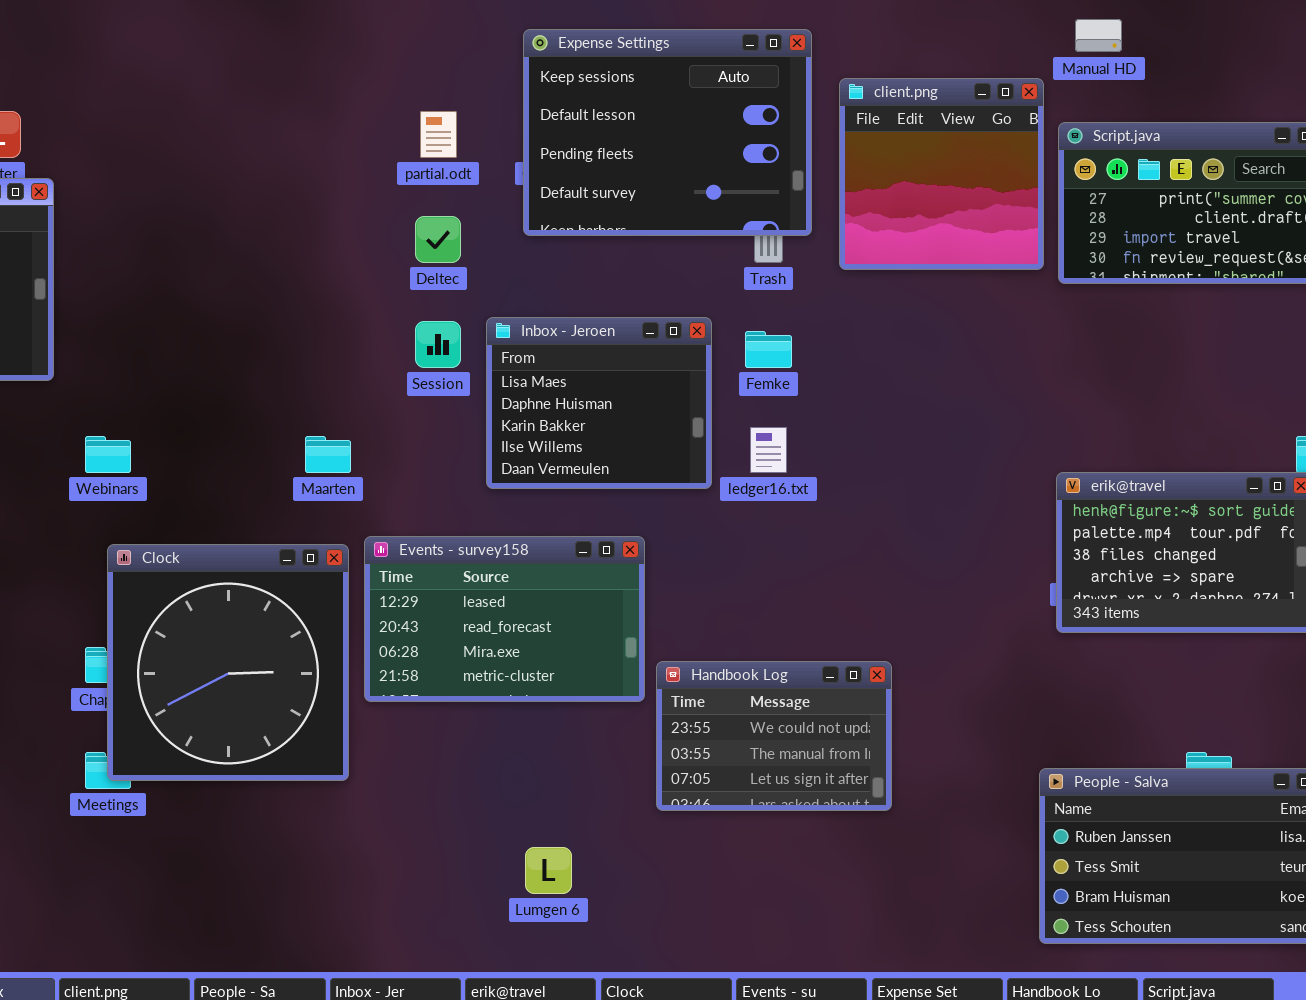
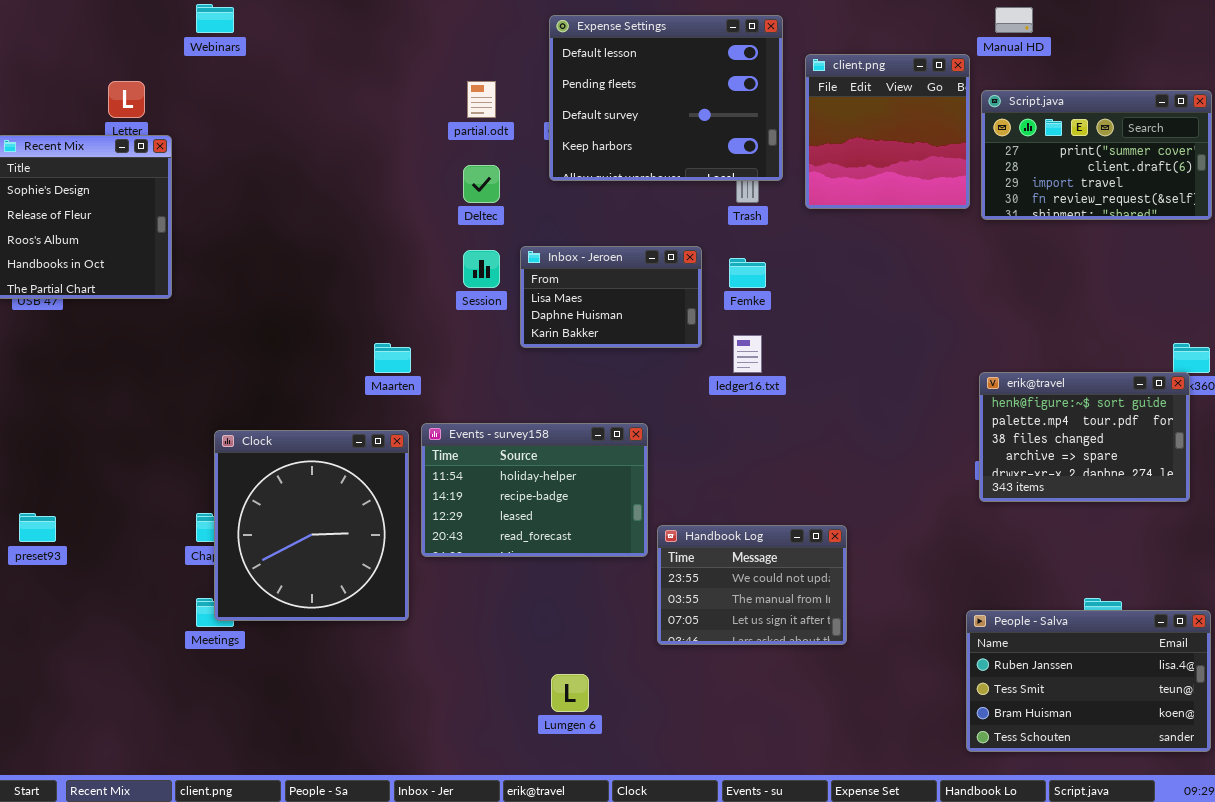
Expense Settings: [523,29,812,236] -> [549,15,783,181], scrolled down 1 row
Inbox - Jeroen: [486,317,712,489] -> [520,246,702,348], resized
Webinars: [85,436,131,473] -> [196,4,234,33], moved
Events - survey158: [364,536,645,702] -> [421,423,648,557], scrolled up 2 rows

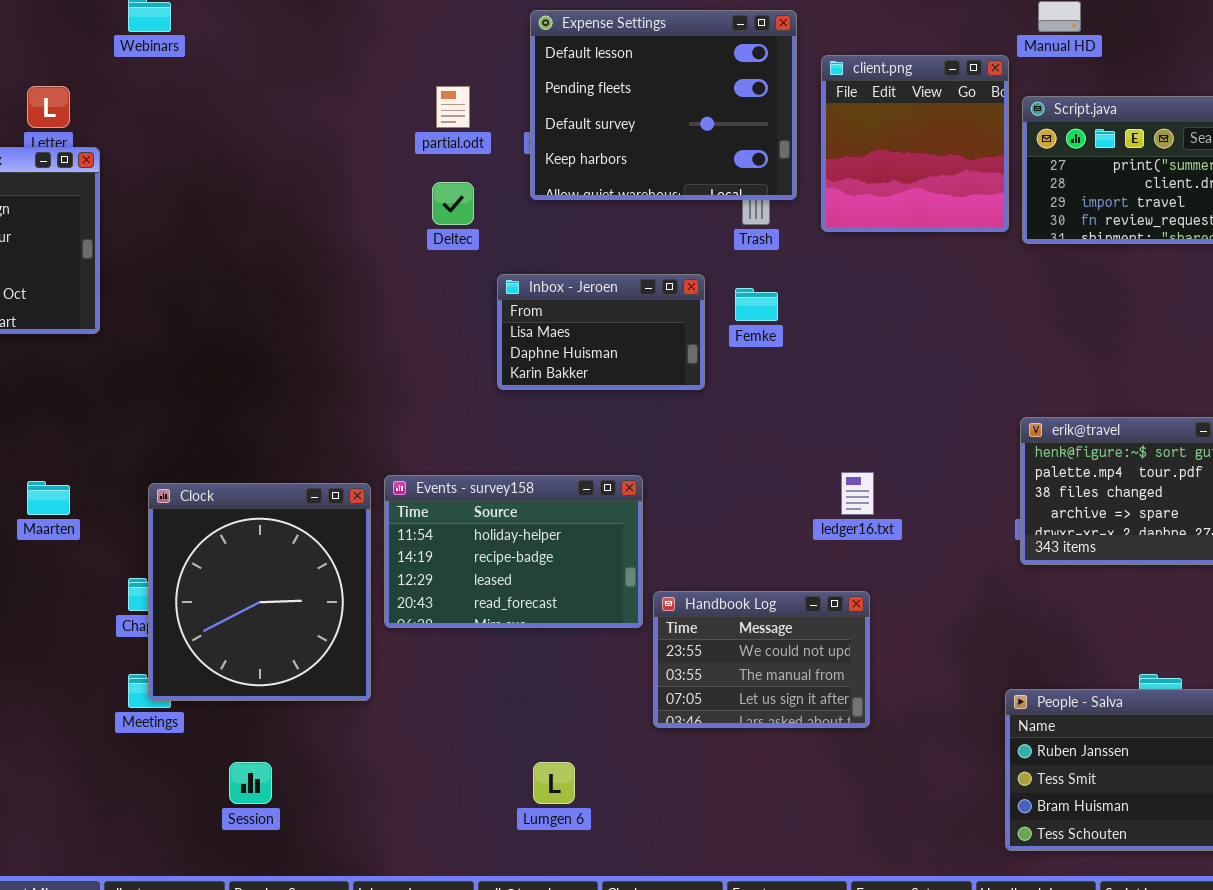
Session: [463,250,500,288] -> [229,762,272,804], moved
ledger16.txt: [733,335,762,373] -> [841,472,874,515], moved
Maarten: [374,343,411,373] -> [27,481,70,515], moved

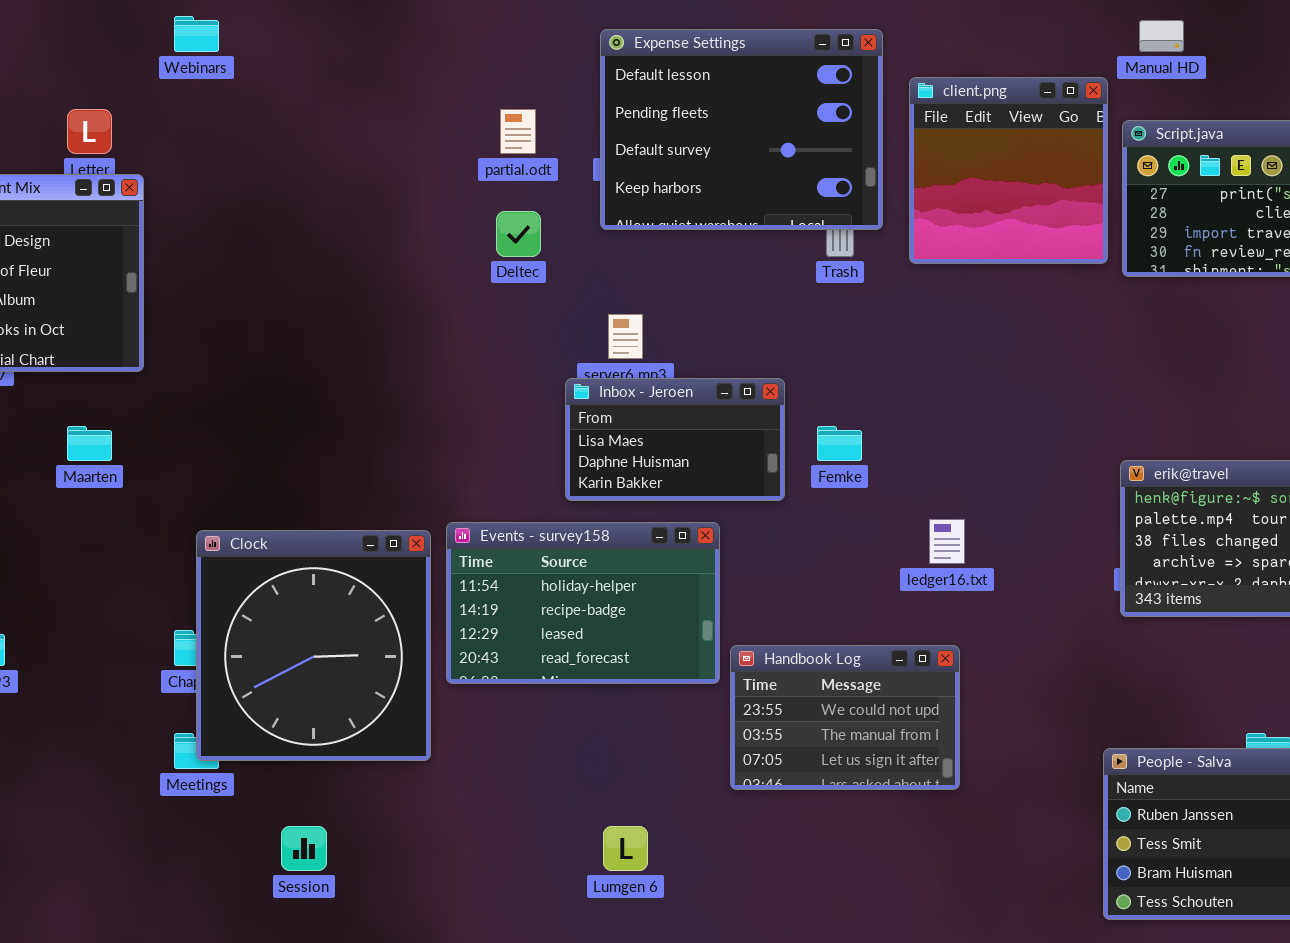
Inbox - Jeroen: [497,274,705,390] -> [565,378,785,501], moved
Femke: [735,288,778,321] -> [817,426,862,461], moved
Maarten: [27,481,70,515] -> [67,426,112,461], moved

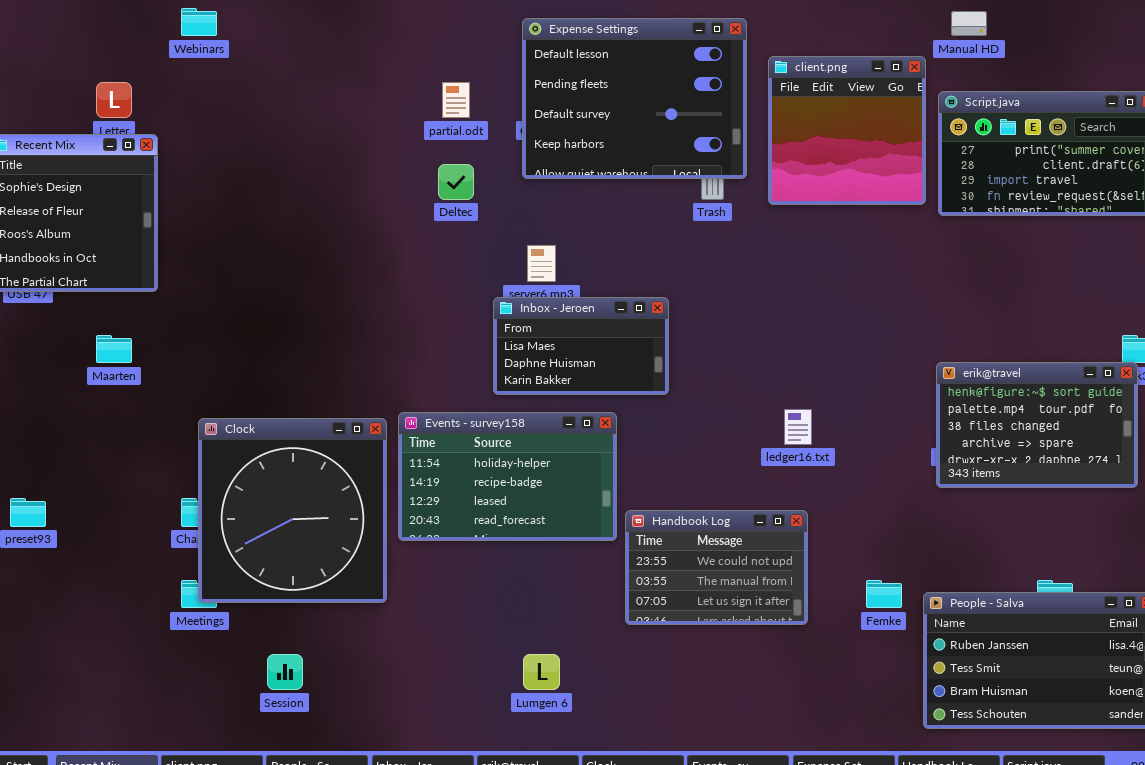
Femke: [817,426,862,461] -> [866,580,902,608], moved

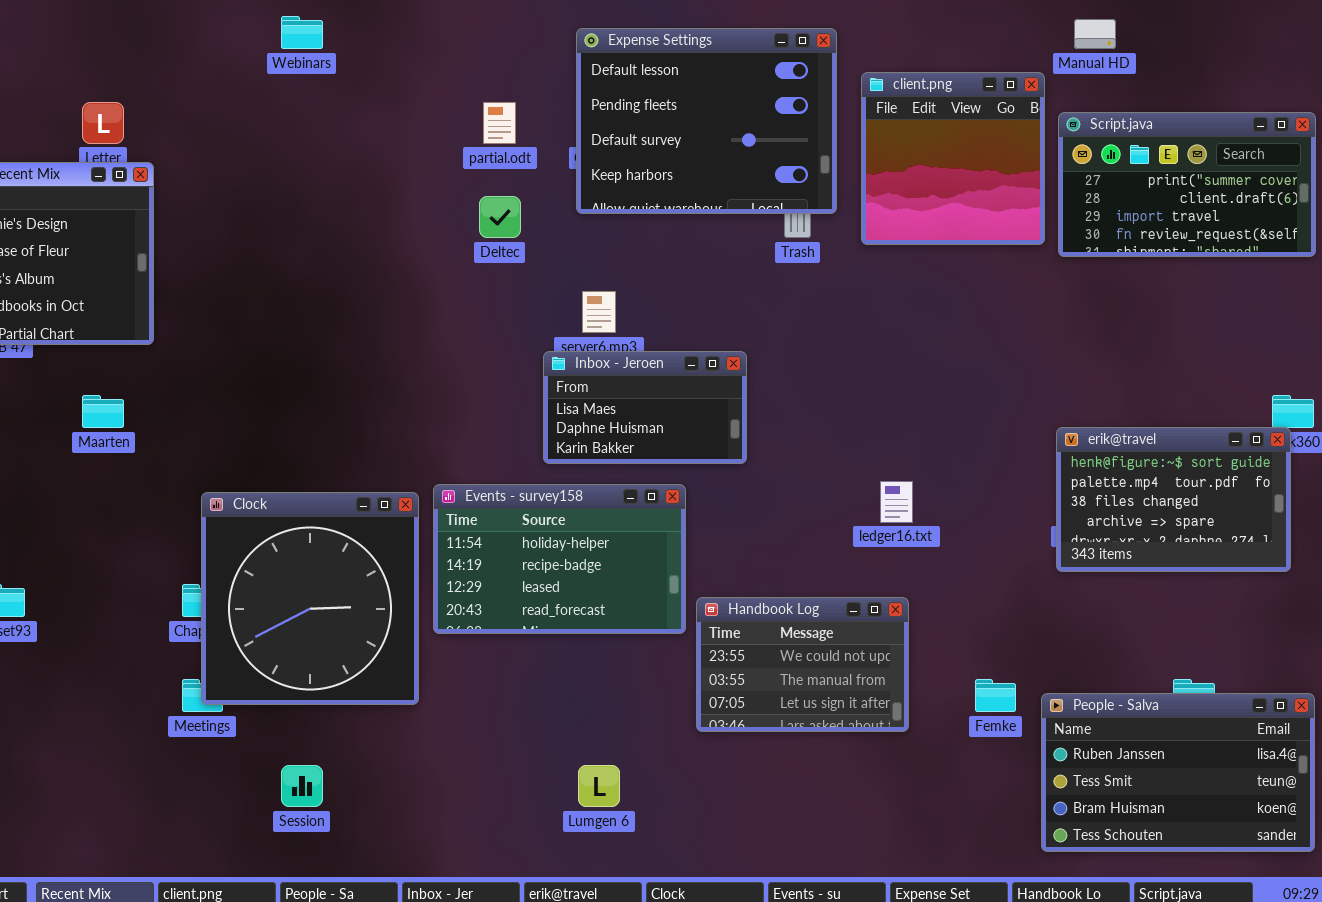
Webinars: [181,8,217,36] -> [281,16,323,49], moved

